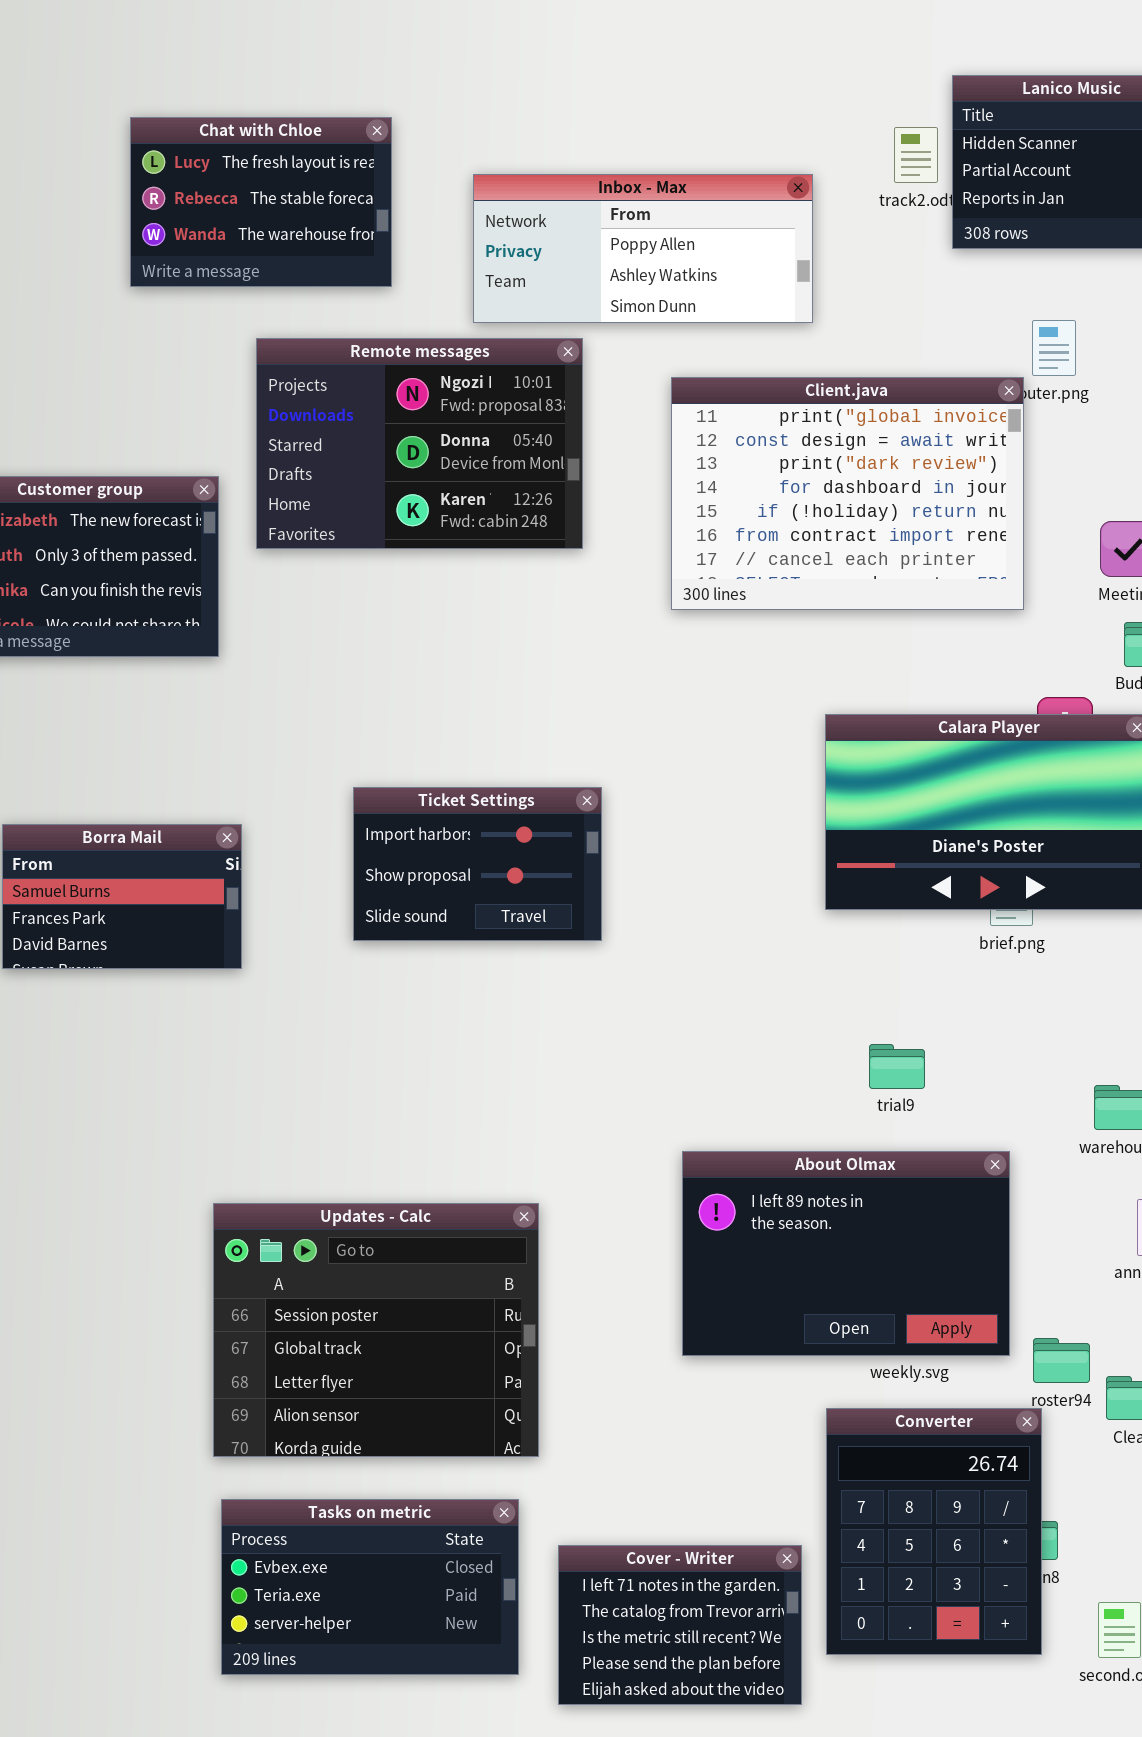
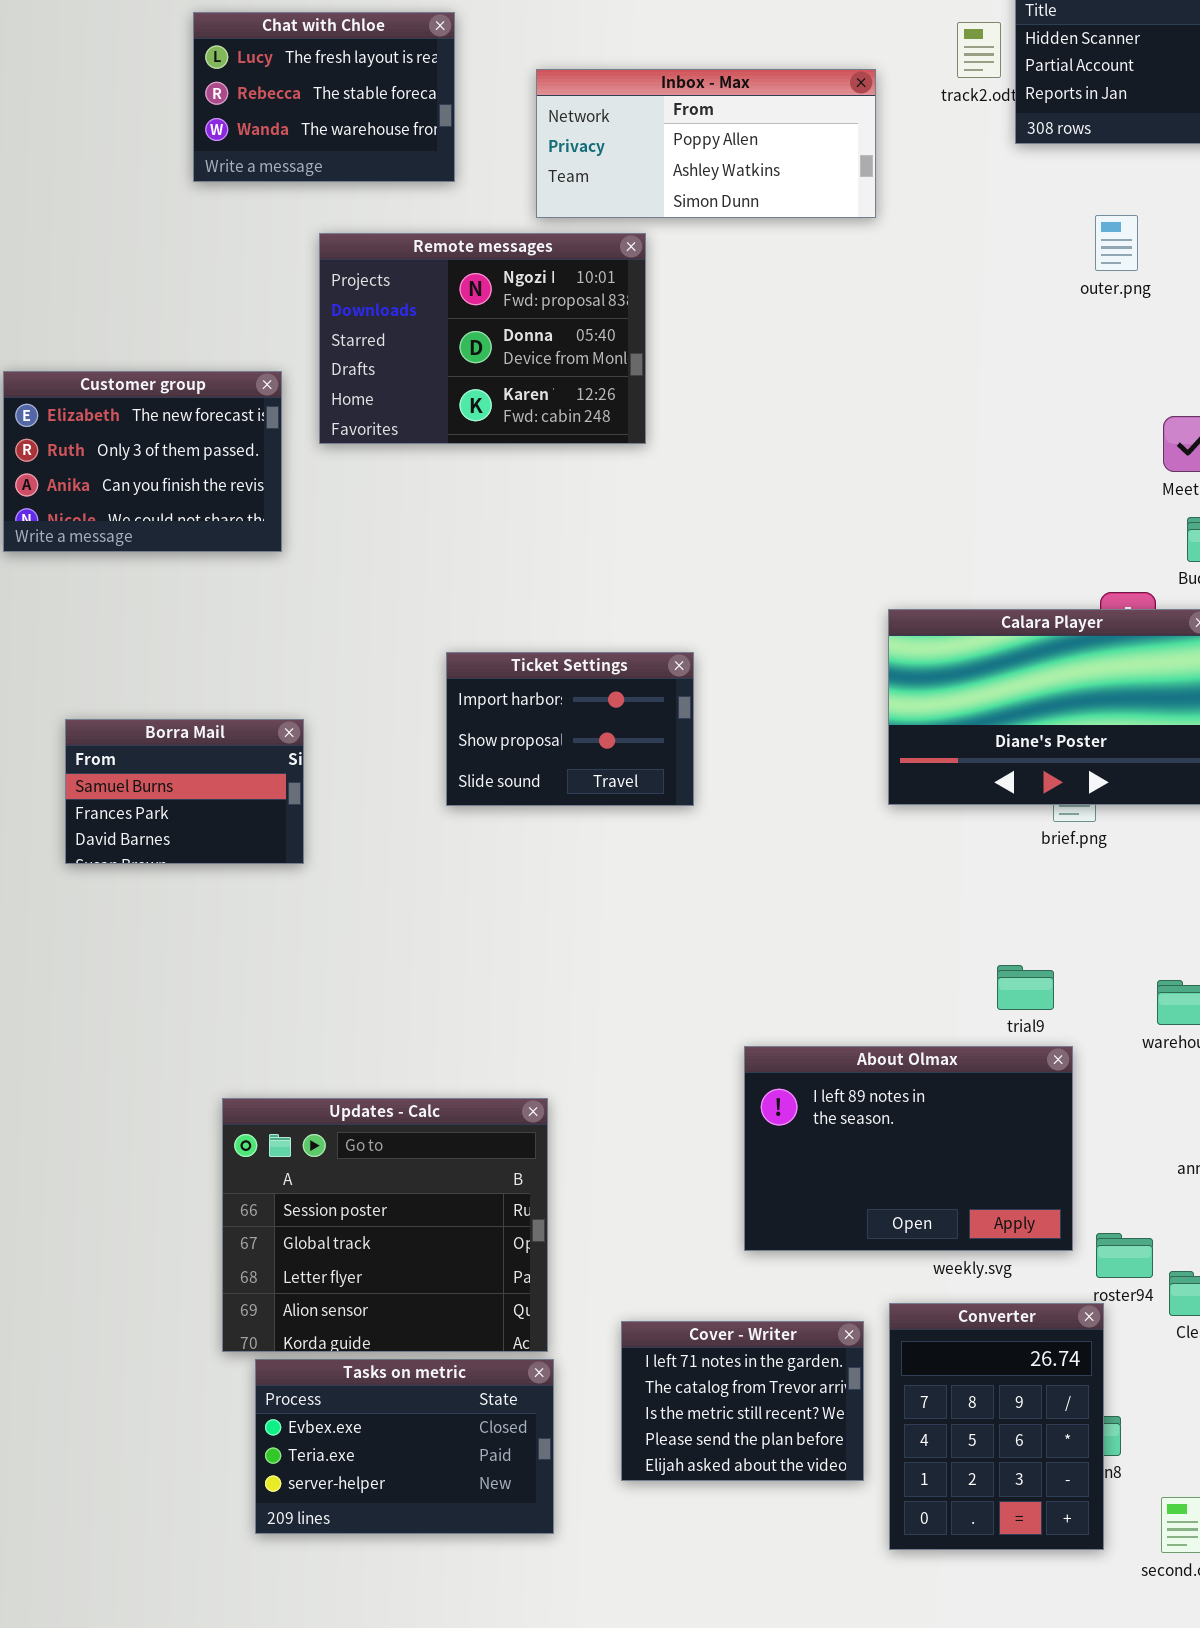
Client.java: [671,377,1024,610] -> none, closed
Ticket Settings: [353,787,602,941] -> [446,652,694,806], moved
trial9: [869,1044,925,1089] -> [997,965,1054,1010], moved
Updates - Calc: [213,1203,539,1457] -> [222,1098,548,1352], moved
Tasks on metric: [221,1499,519,1675] -> [255,1359,554,1534], moved
Cover - Writer: [558,1545,802,1705] -> [621,1321,864,1481], moved

